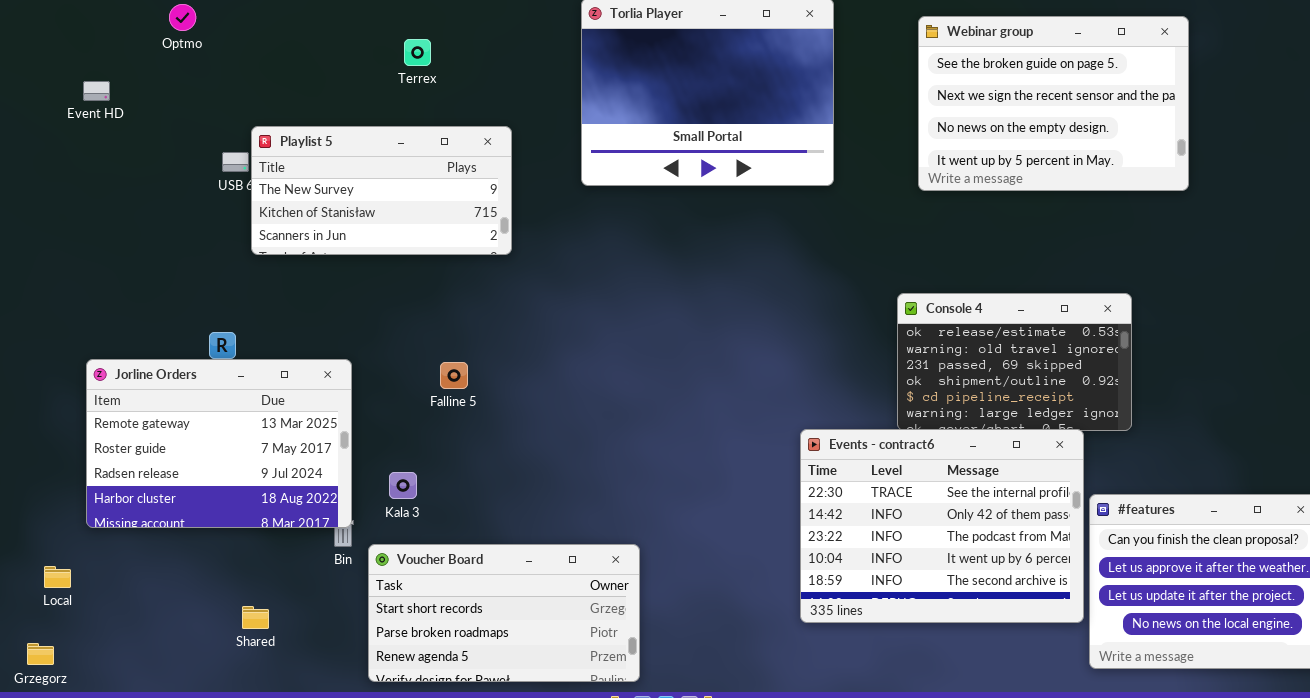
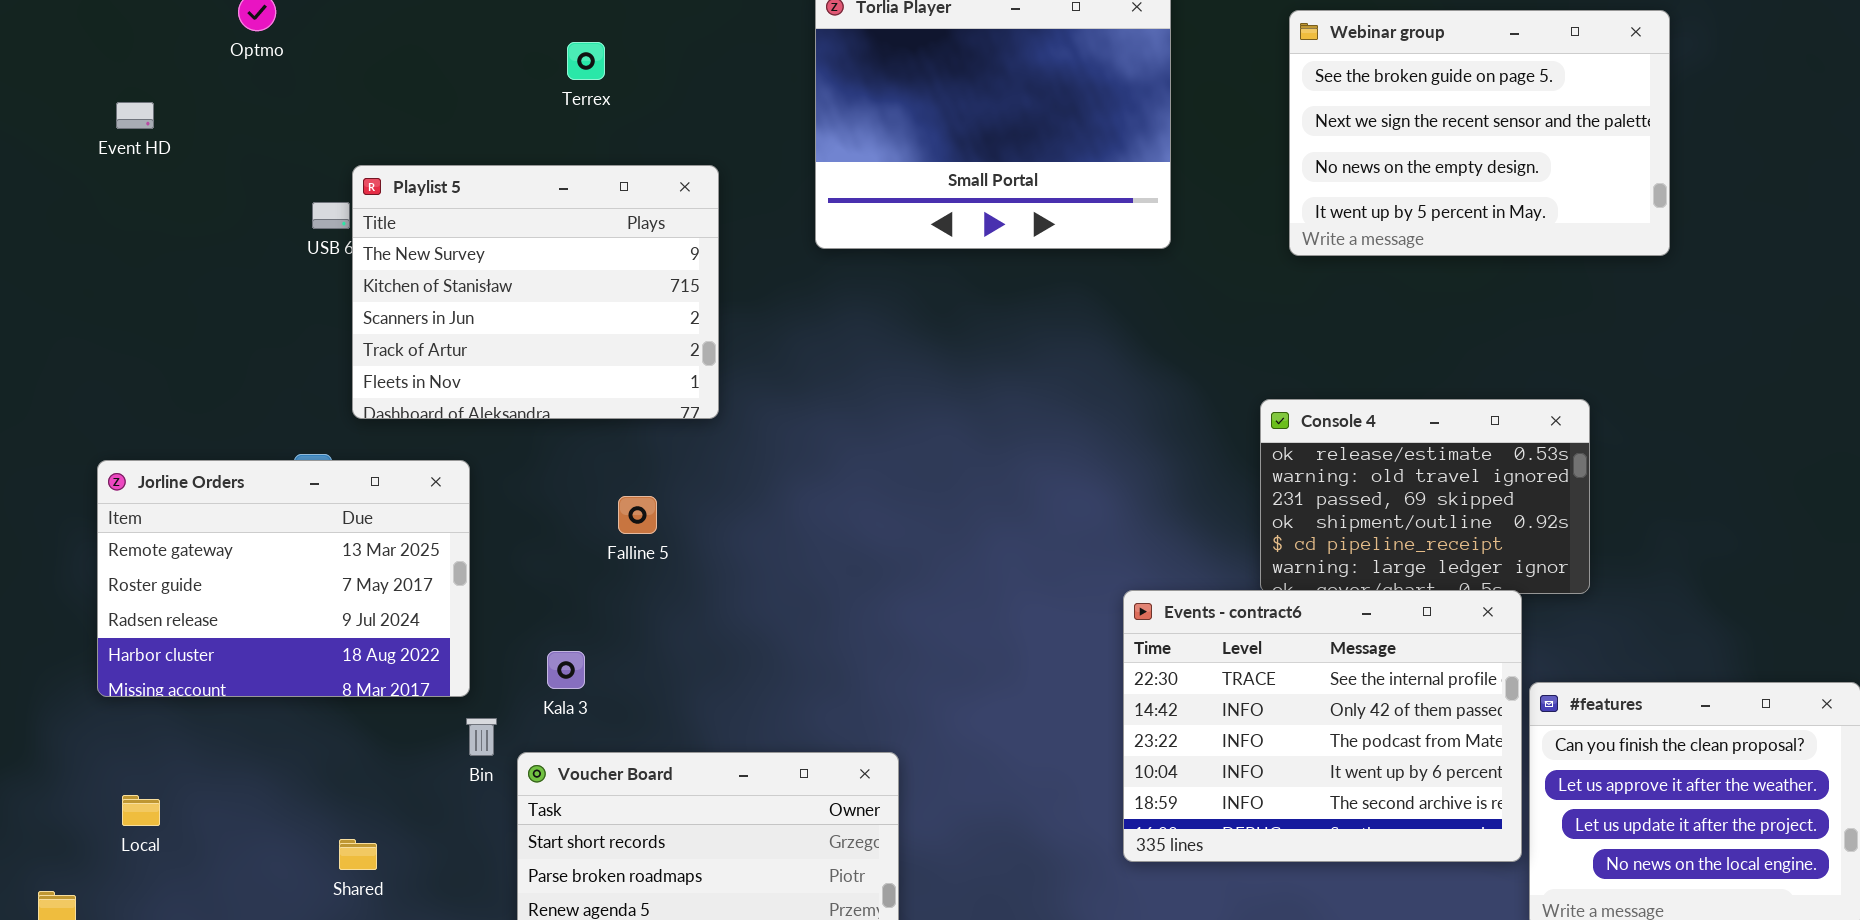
Playlist 5: [251,126,512,255] -> [352,165,719,419], resized
Jorline Orders: [86,359,352,528] -> [97,460,470,697], moved
Local: [44,566,71,588] -> [122,795,160,826], moved

